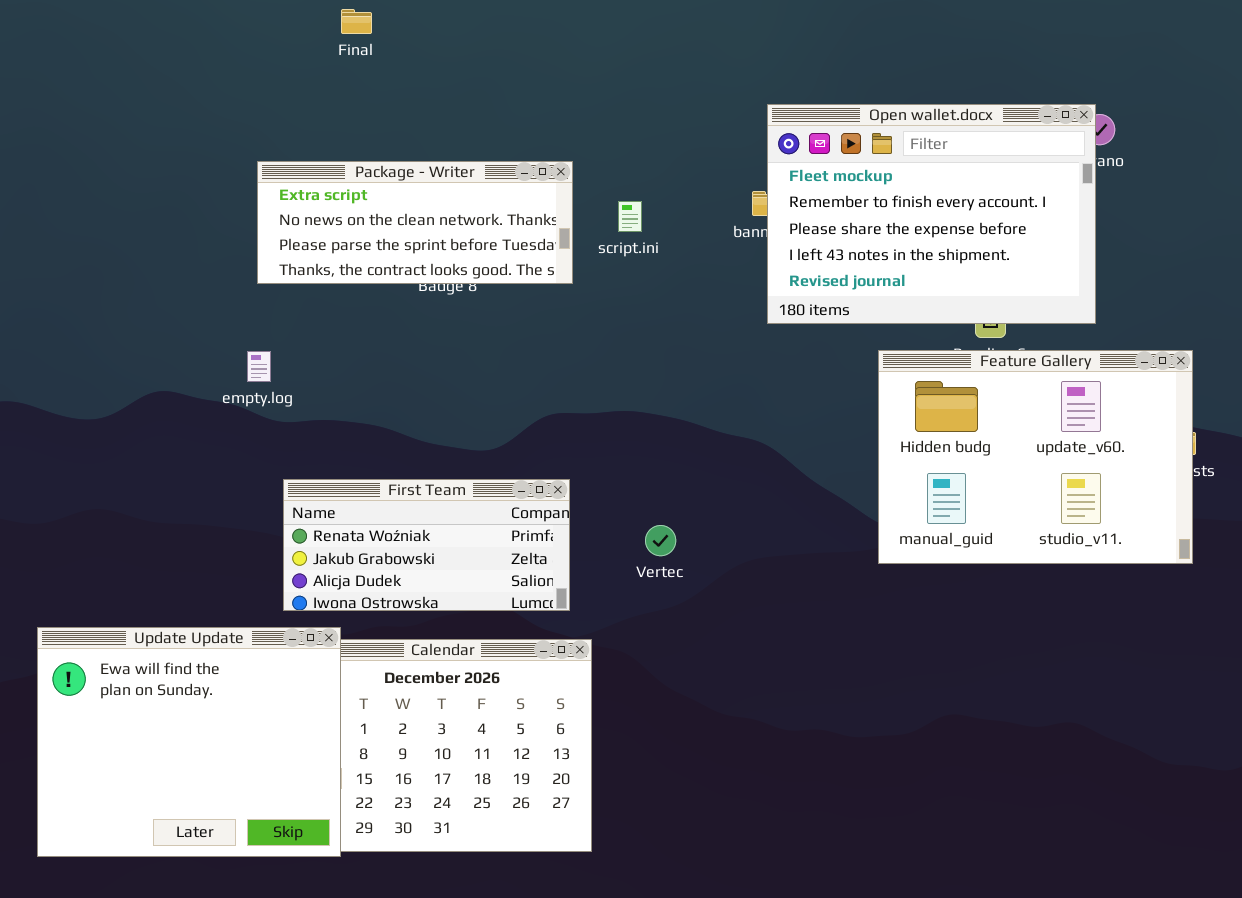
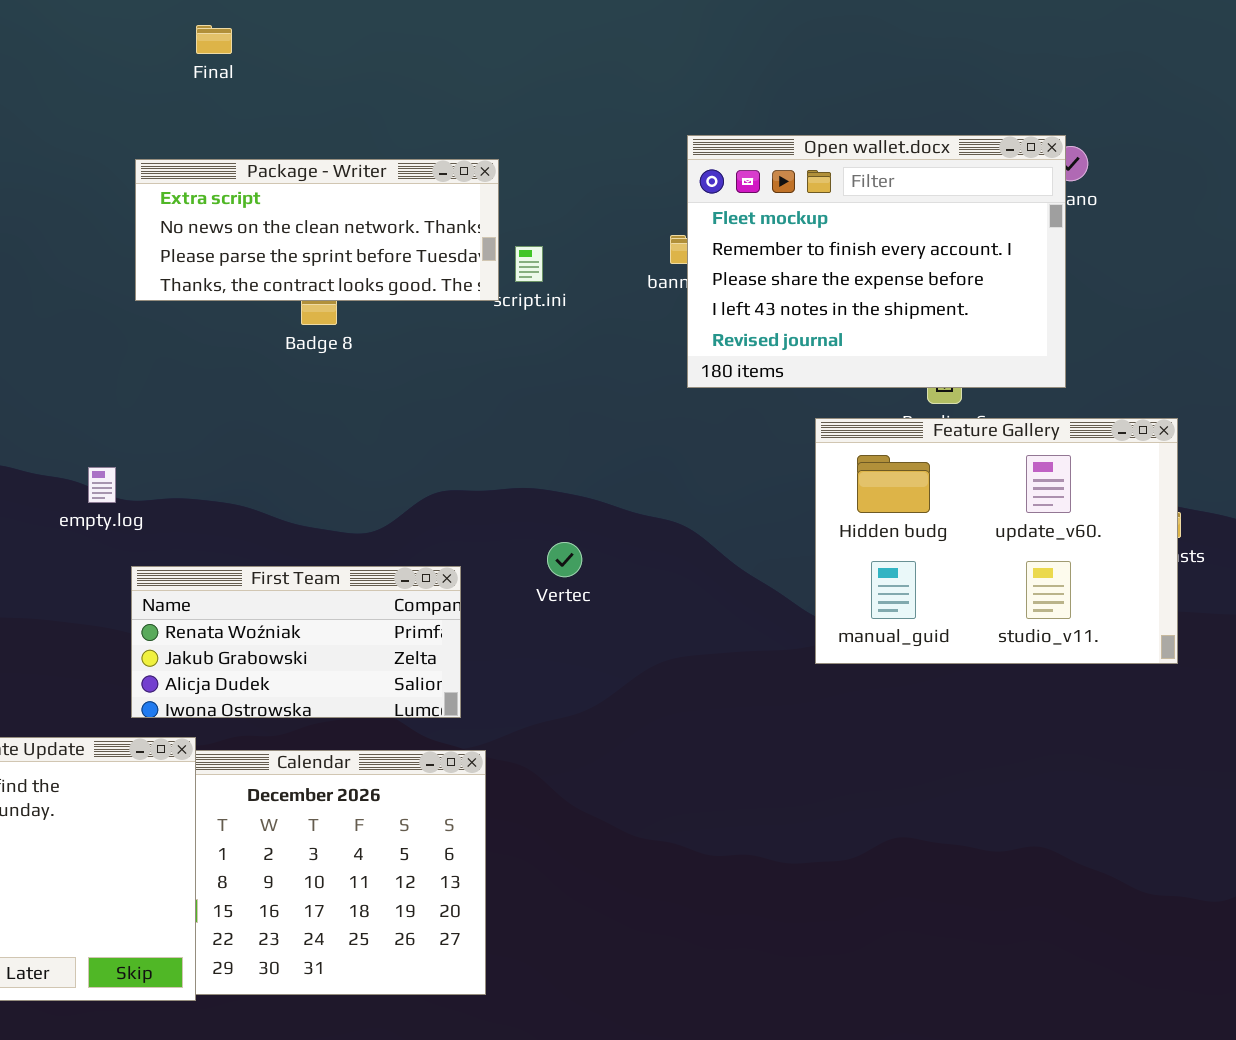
Package - Writer: [257,161,573,284] -> [135,159,499,301], moved
empty.log: [247,351,271,382] -> [88,467,116,503], moved
Vertec: [645,525,676,556] -> [547,542,582,577], moved

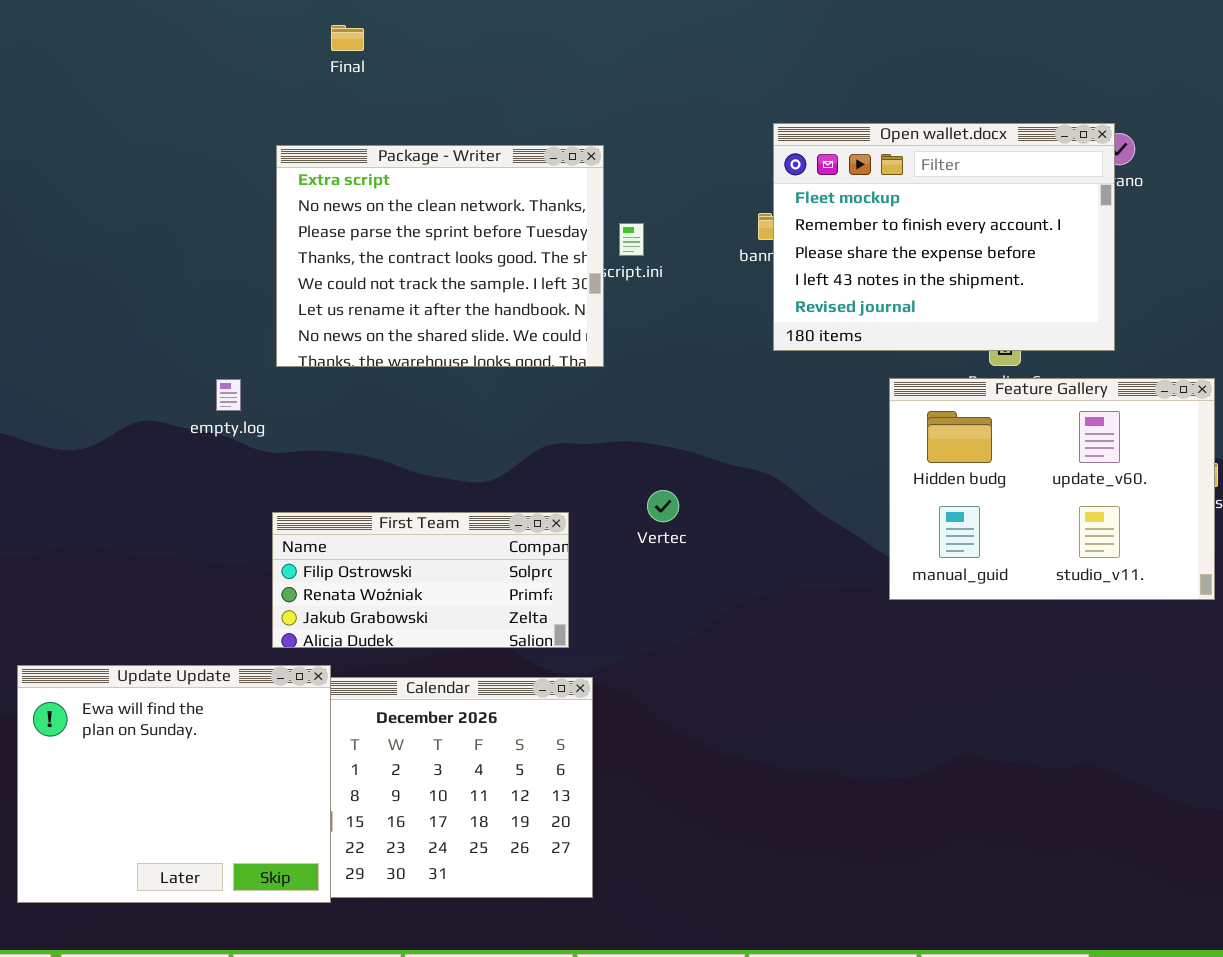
Package - Writer: [135,159,499,301] -> [276,145,604,367], resized
empty.log: [88,467,116,503] -> [216,379,241,411], moved
First Team: [131,566,461,718] -> [272,512,569,648], scrolled up 1 row

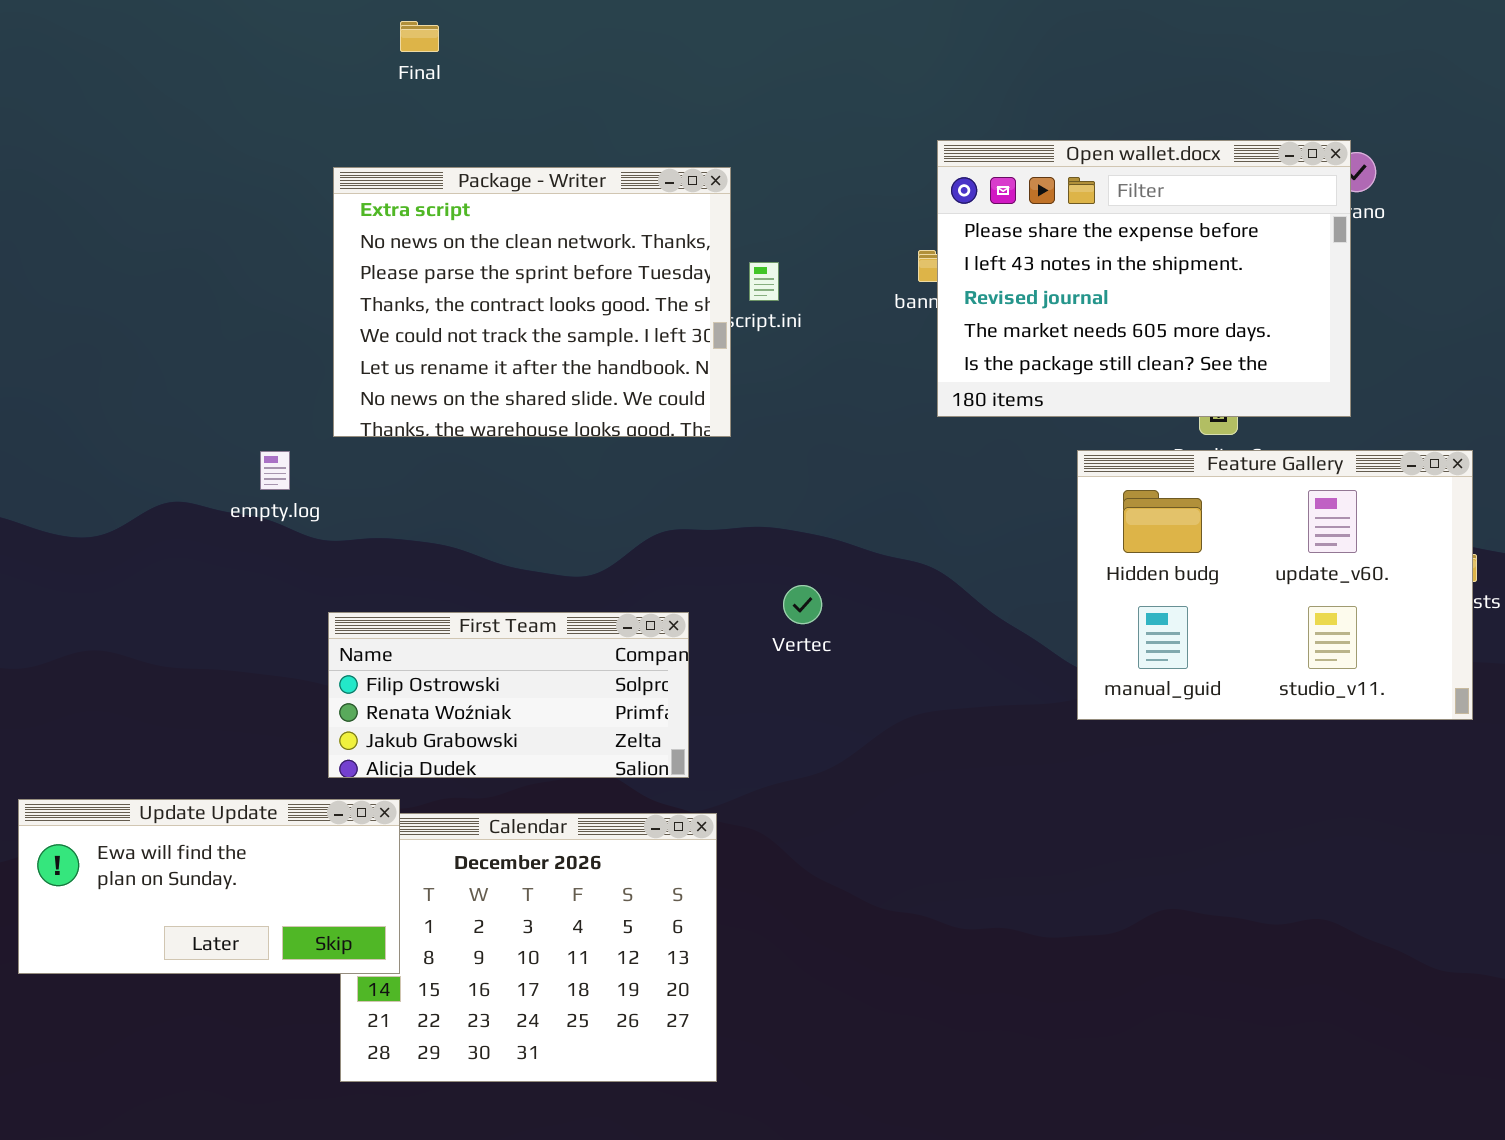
Open wallet.docx: [773,123,1115,351] -> [937,140,1351,417], scrolled down 2 rows
Update Update: [17,665,331,903] -> [18,799,400,974], resized

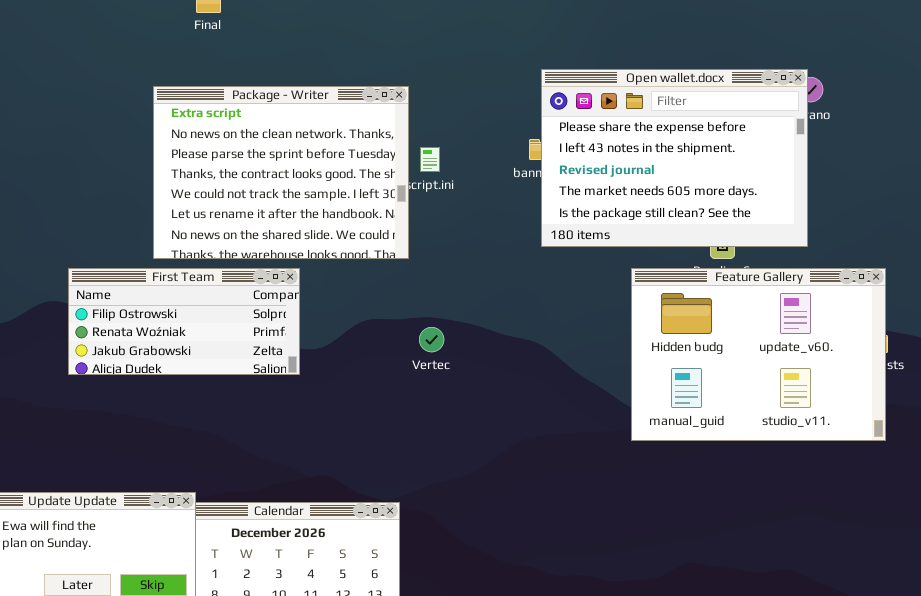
Vertec: [783,585,822,624] -> [419,327,444,352], moved
First Team: [328,612,689,778] -> [68,268,300,375], moved

